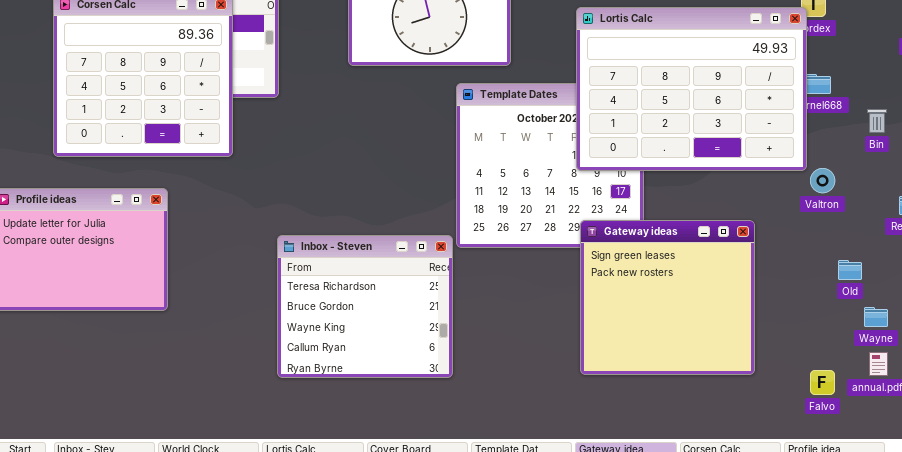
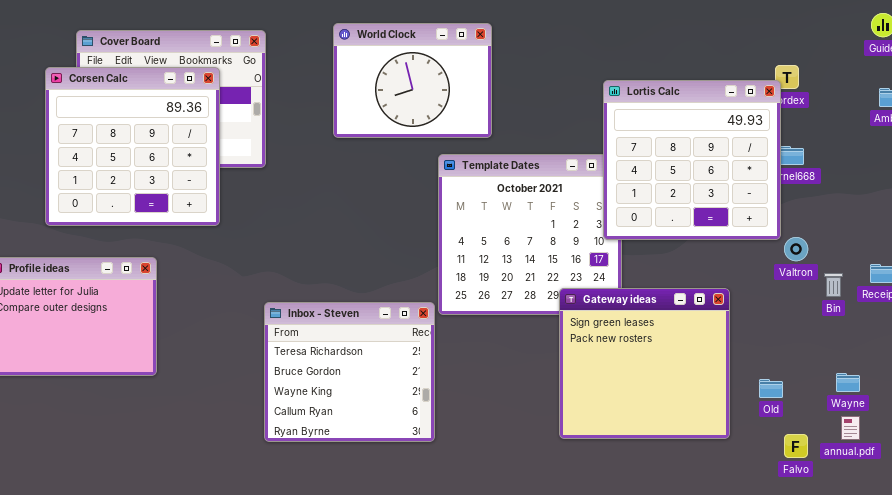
Lortis Calc: [576,7,807,171] -> [603,80,781,240], resized
Bin: [867,109,887,133] -> [824,273,843,297], moved
Old: [838,260,862,280] -> [759,379,783,398], moved

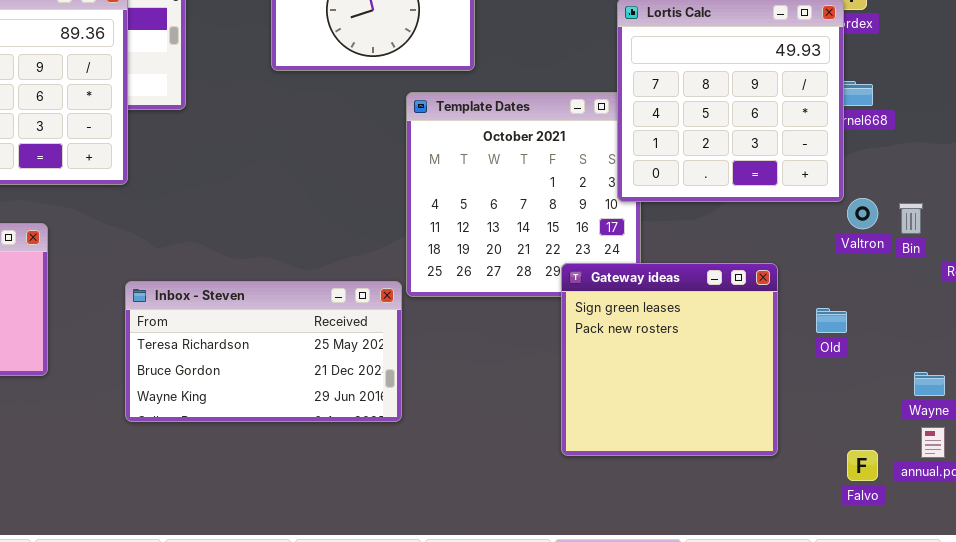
Bin: [824,273,843,297] -> [899,203,923,234], moved
Inbox - Steven: [264,302,435,442] -> [125,281,402,422], resized
Old: [759,379,783,398] -> [816,308,847,333], moved

